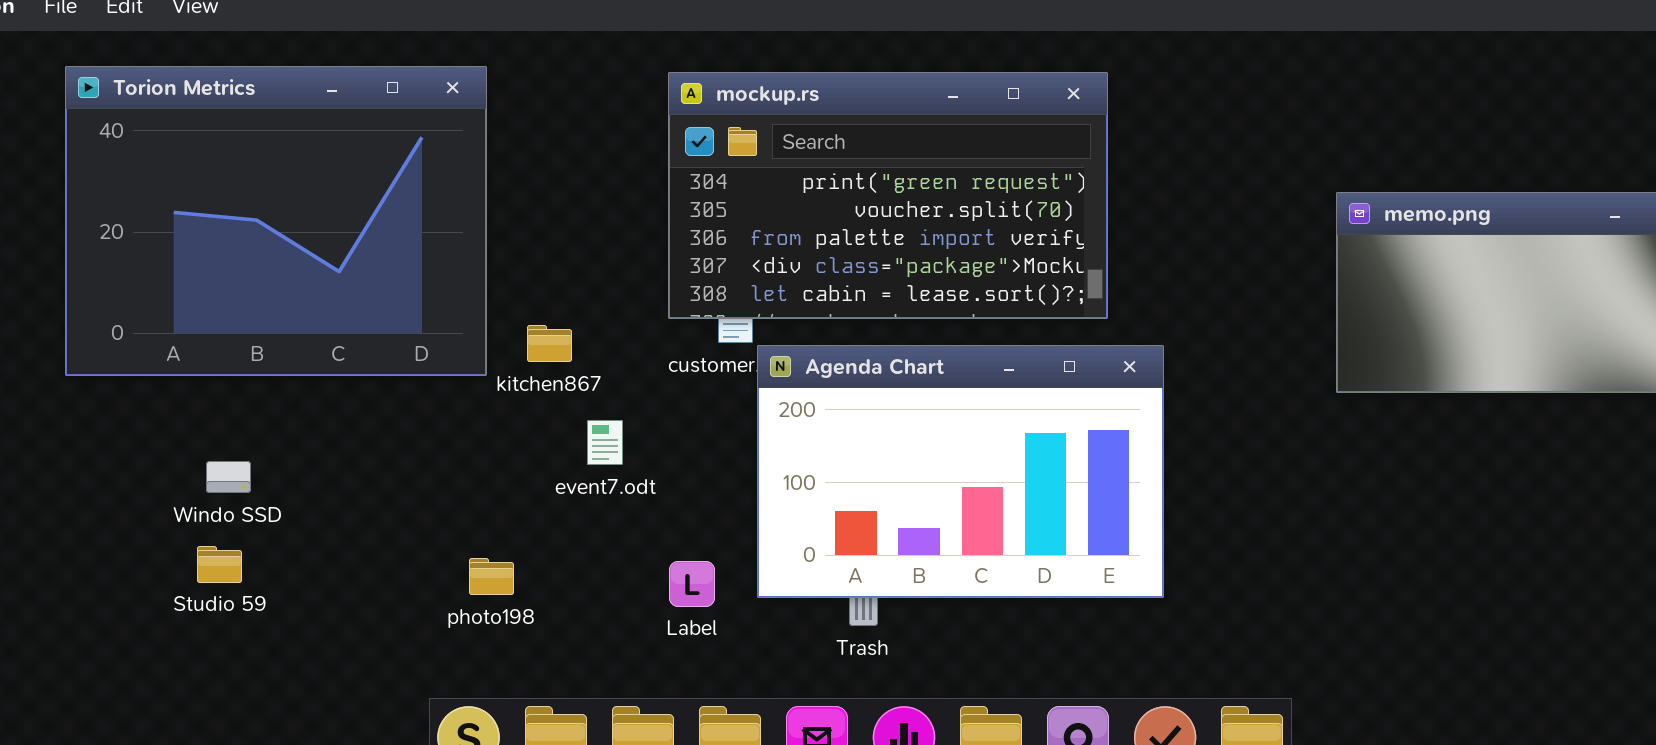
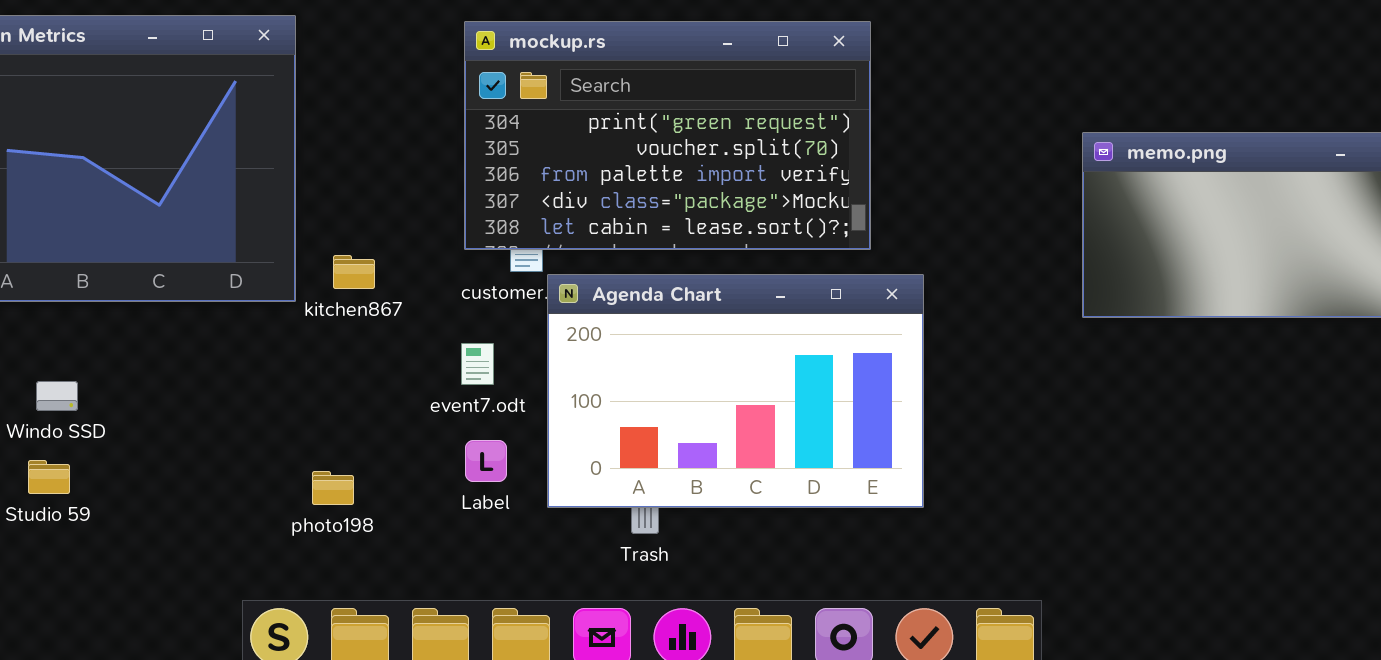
event7.odt: [587,420,623,465] -> [461,343,494,385], moved
photo198: [469,558,514,595] -> [312,471,354,505], moved
Label: [669,561,715,607] -> [465,440,507,482], moved

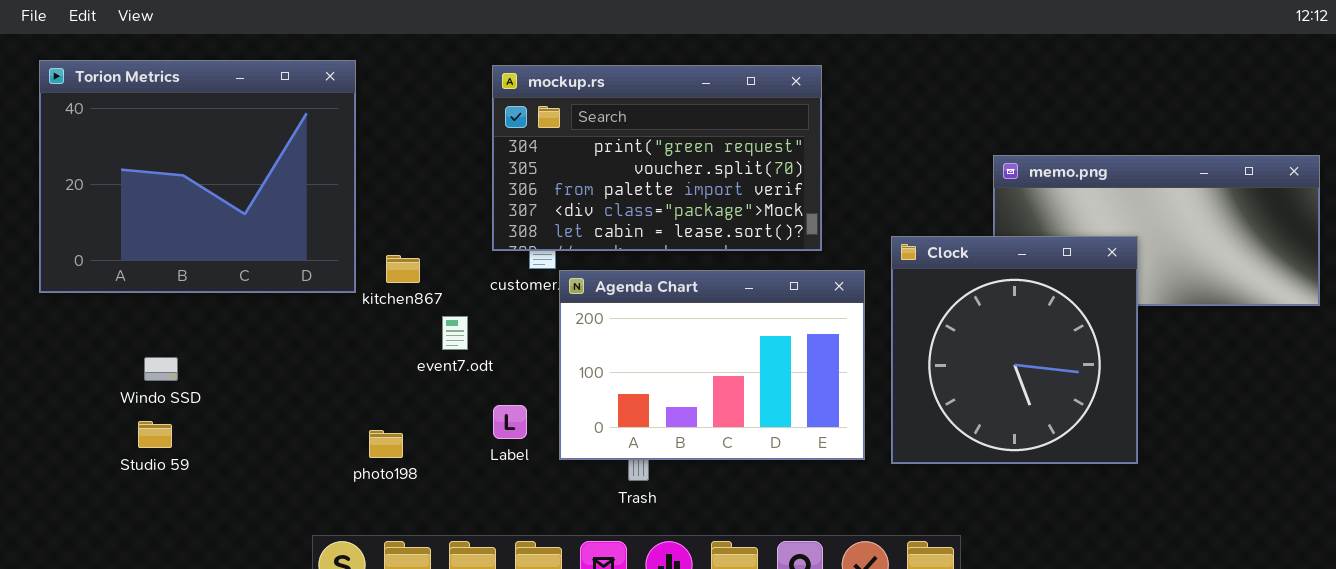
Clock: none -> [891,236,1138,464], opened
event7.odt: [461,343,494,385] -> [442,316,468,350], moved

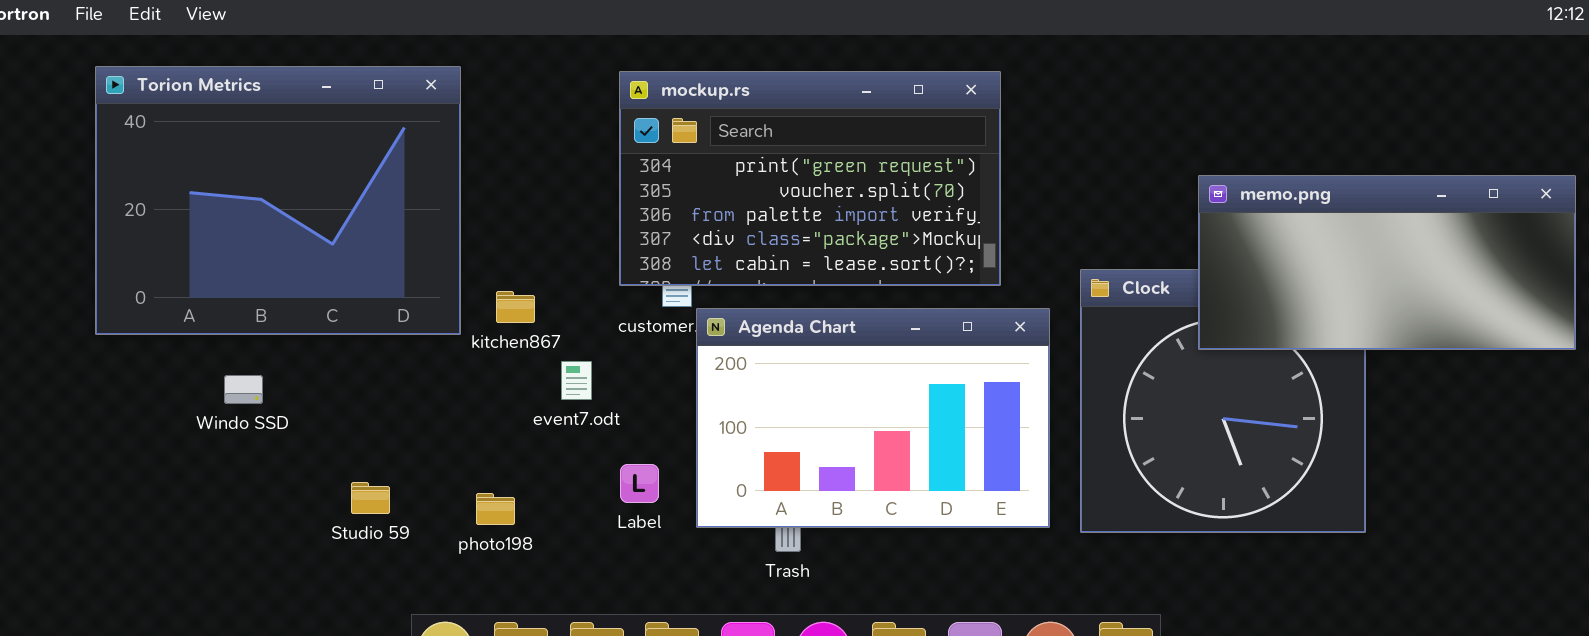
memo.png: [993,155,1320,306] -> [1198,175,1576,350], raised
Windo SSD: [144,357,178,381] -> [224,375,263,404], moved
Studio 59: [138,421,172,448] -> [351,482,390,514], moved

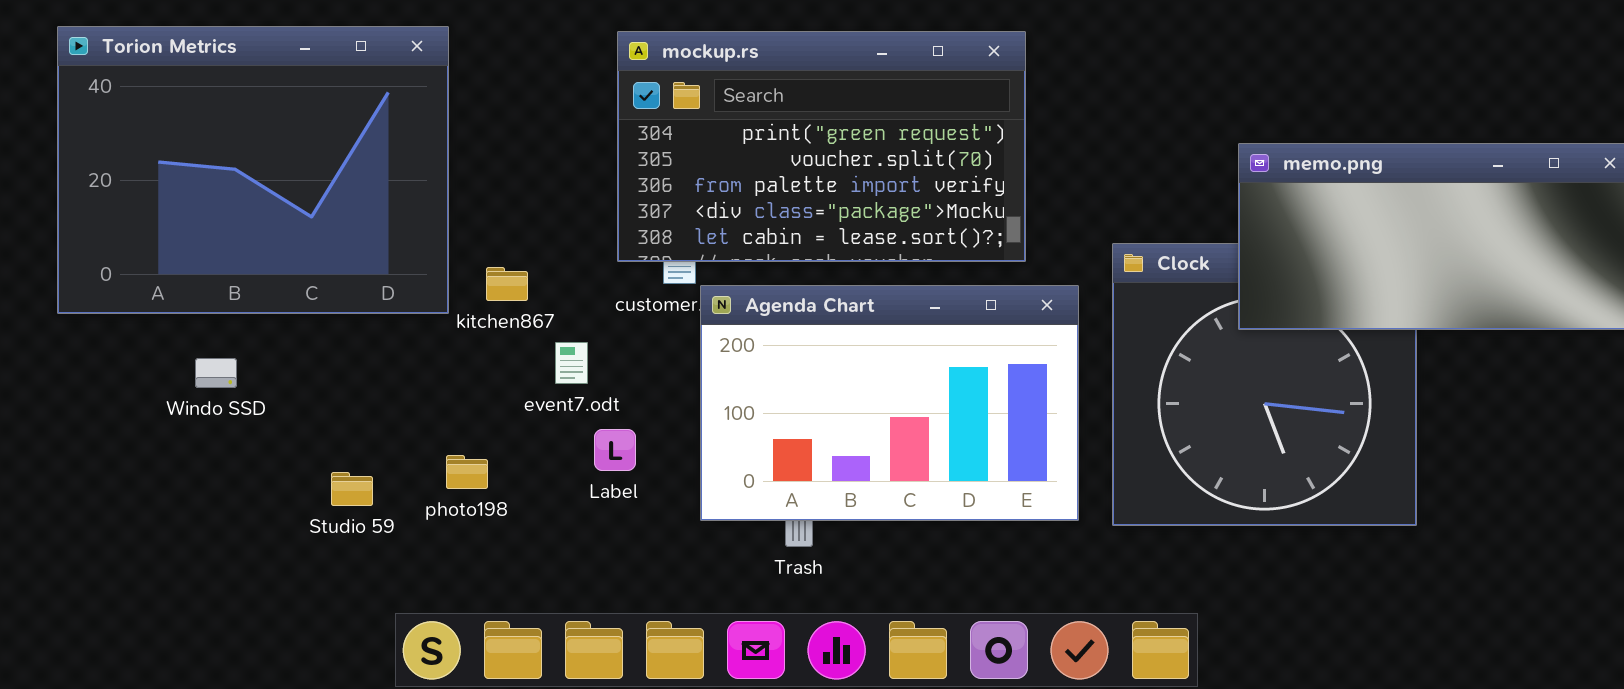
Label: [620,464,659,503] -> [594,429,636,471], moved
photo198: [476,493,515,525] -> [446,455,488,489], moved

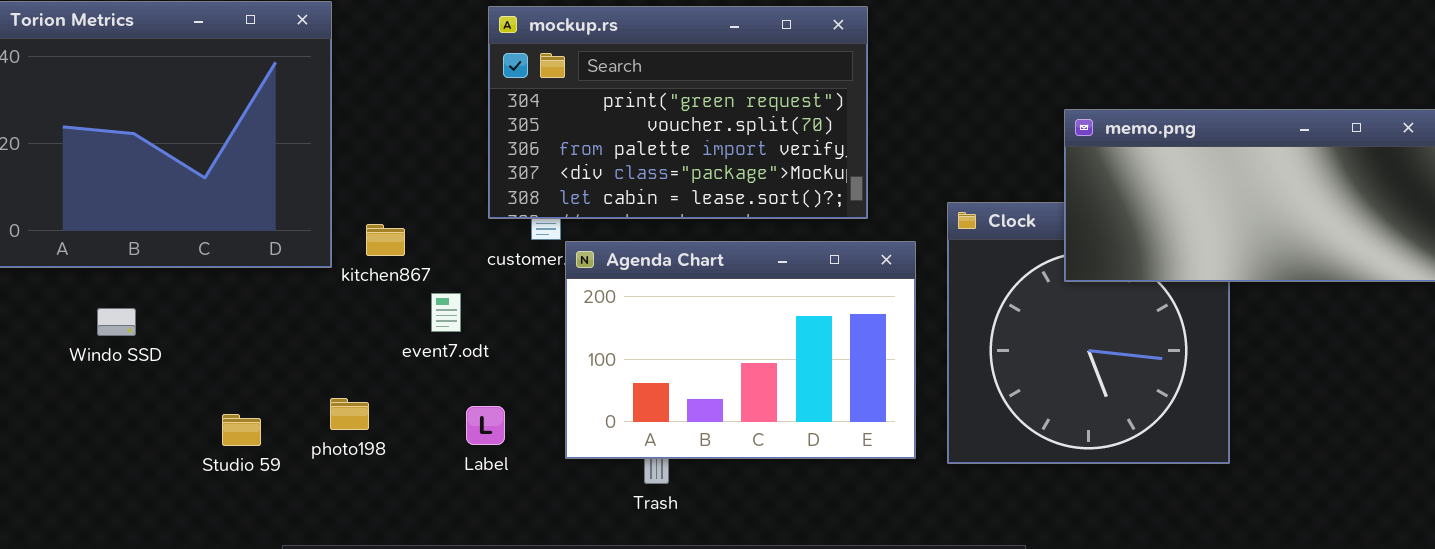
Label: [594,429,636,471] -> [466,406,505,445], moved

